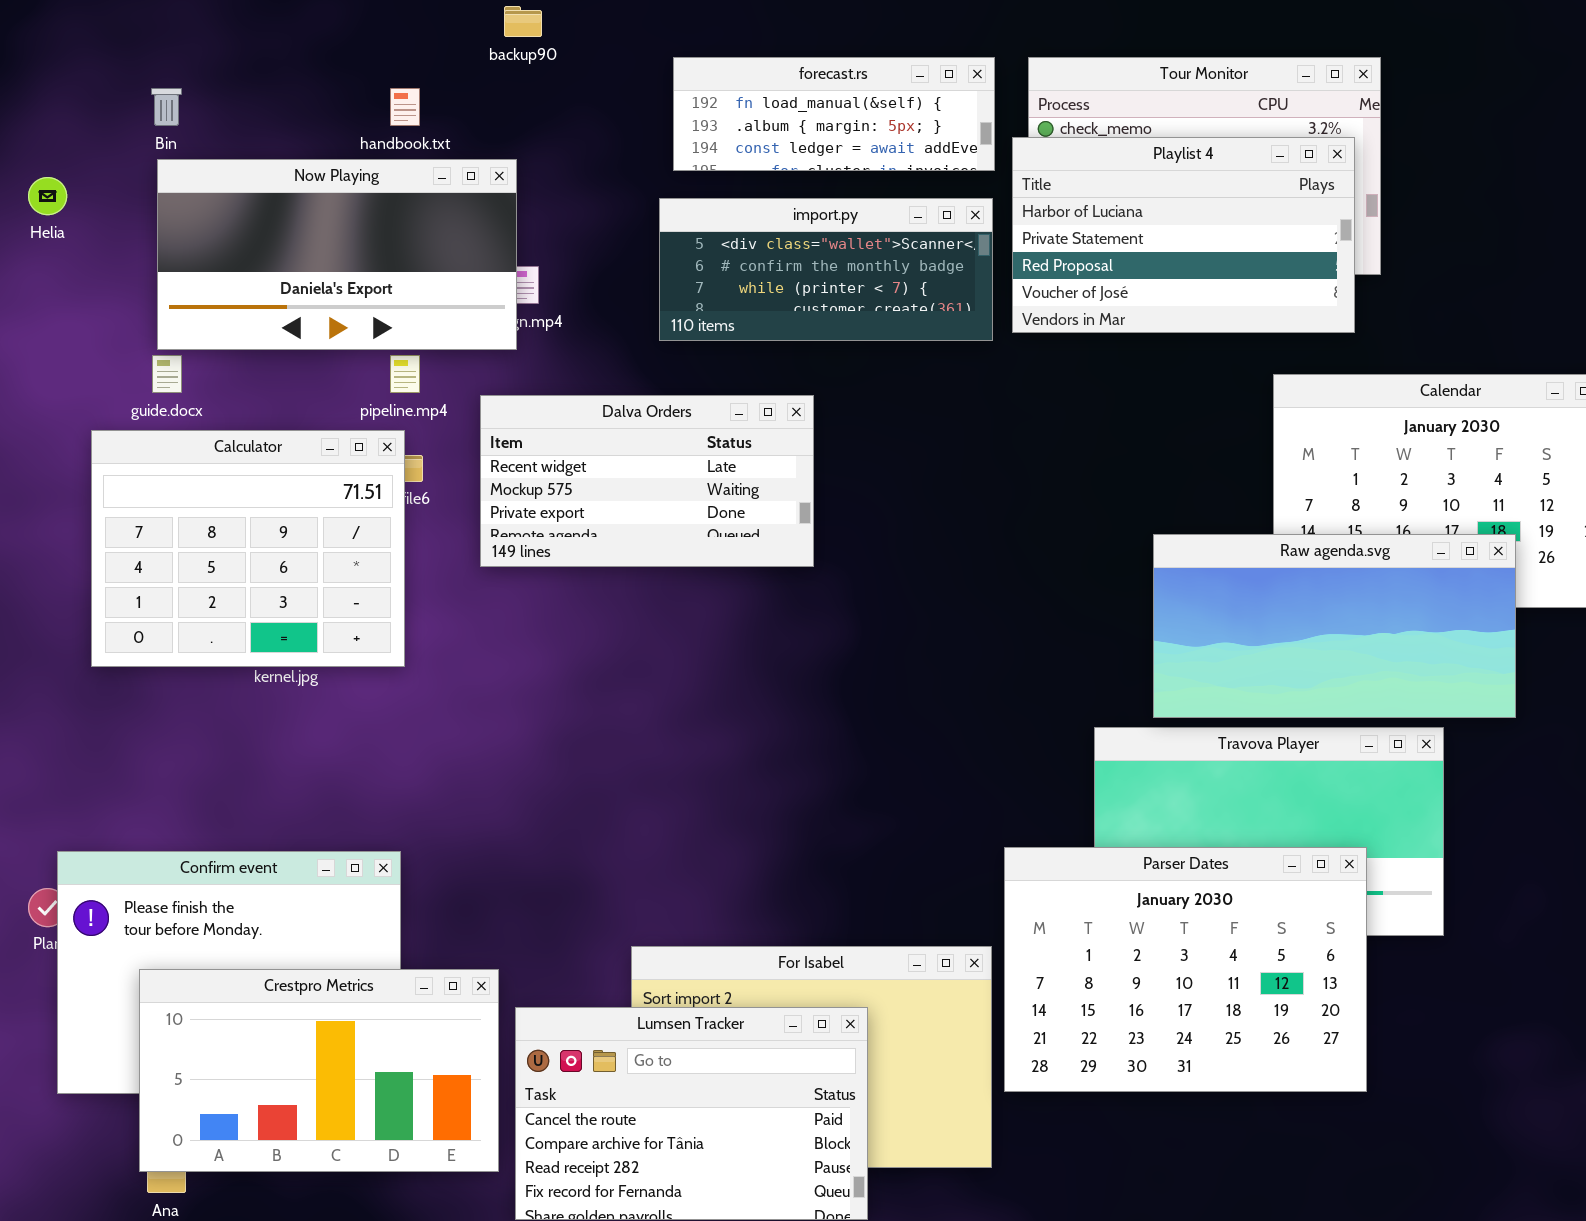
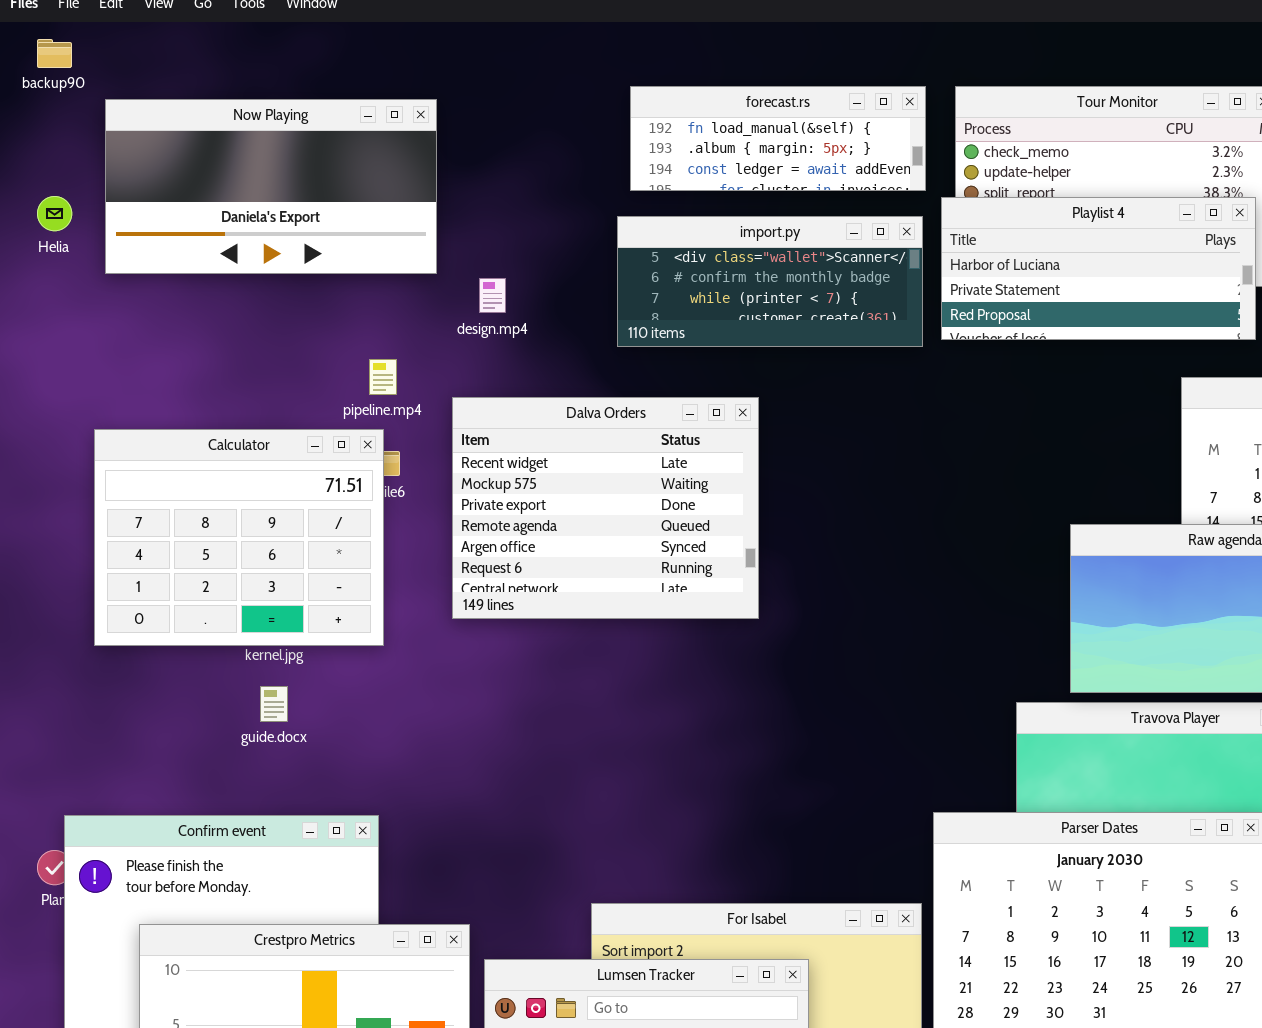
backup90: [504,6,542,37] -> [37,39,72,68], moved
Playlist 4: [1012,137,1355,333] -> [941,197,1256,340], resized
Now Playing: [157,159,517,350] -> [105,99,437,274], moved
guide.docx: [152,355,182,393] -> [260,686,288,722], moved
Dalva Orders: [480,395,814,567] -> [452,397,759,619], resized

